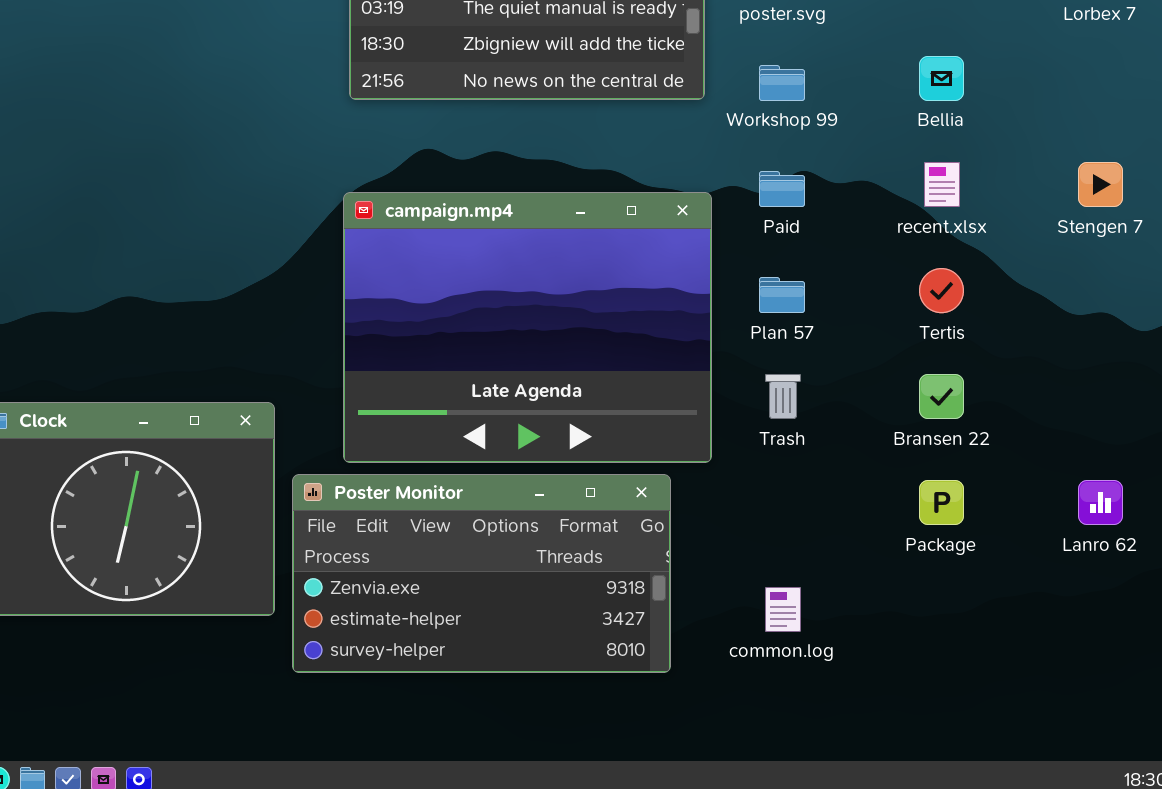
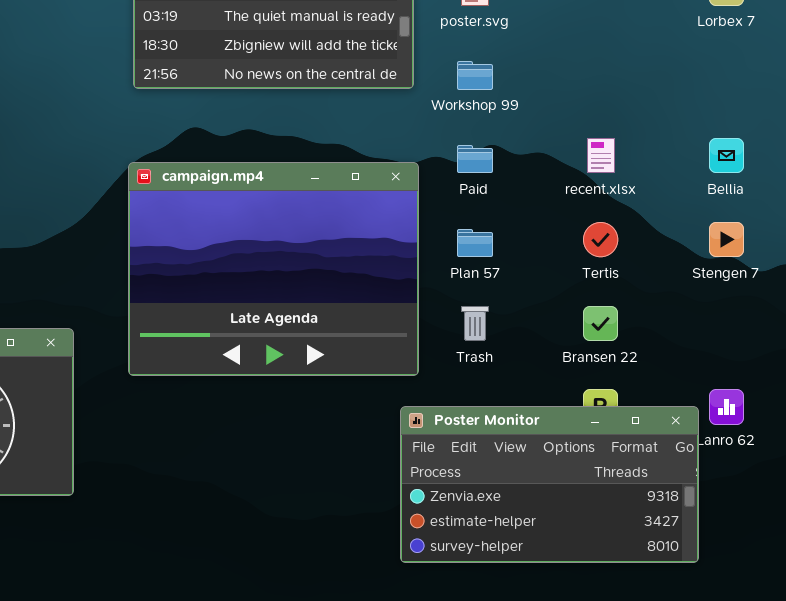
Bellia: [919,56,964,101] -> [709,138,744,173], moved
Stengen 7: [1078,162,1123,207] -> [709,222,744,257], moved
Poster Monitor: [292,474,671,673] -> [400,406,699,563], moved

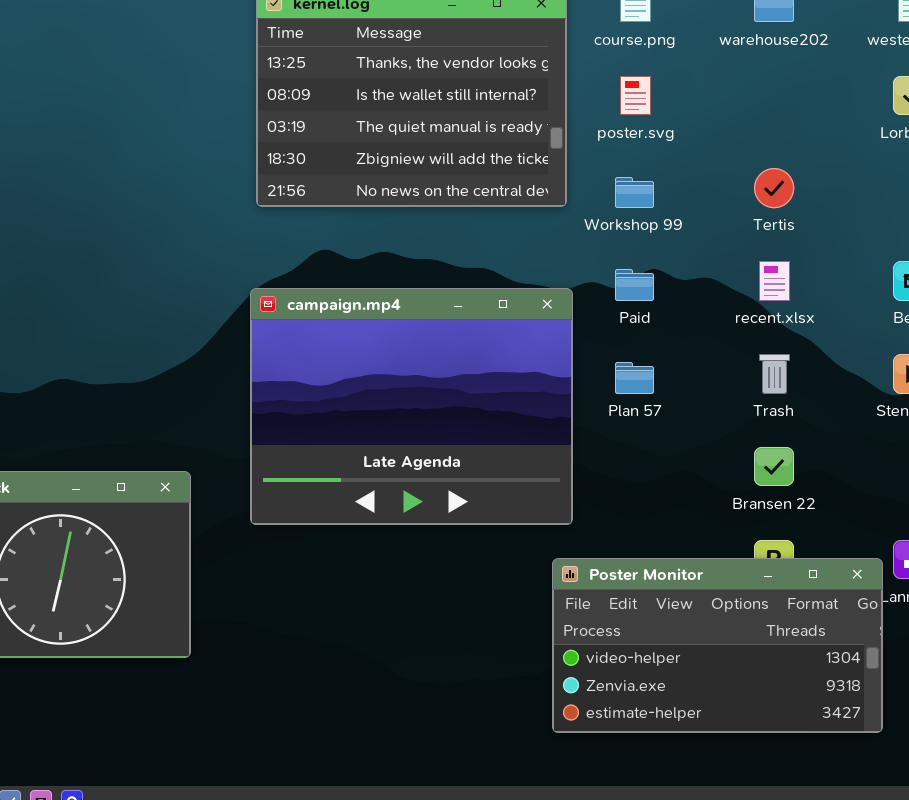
Tertis: [583,222,618,257] -> [754,168,794,208], moved
Trash: [461,306,489,341] -> [759,354,790,394], moved
Poster Monitor: [400,406,699,563] -> [552,558,883,733], scrolled up 1 row

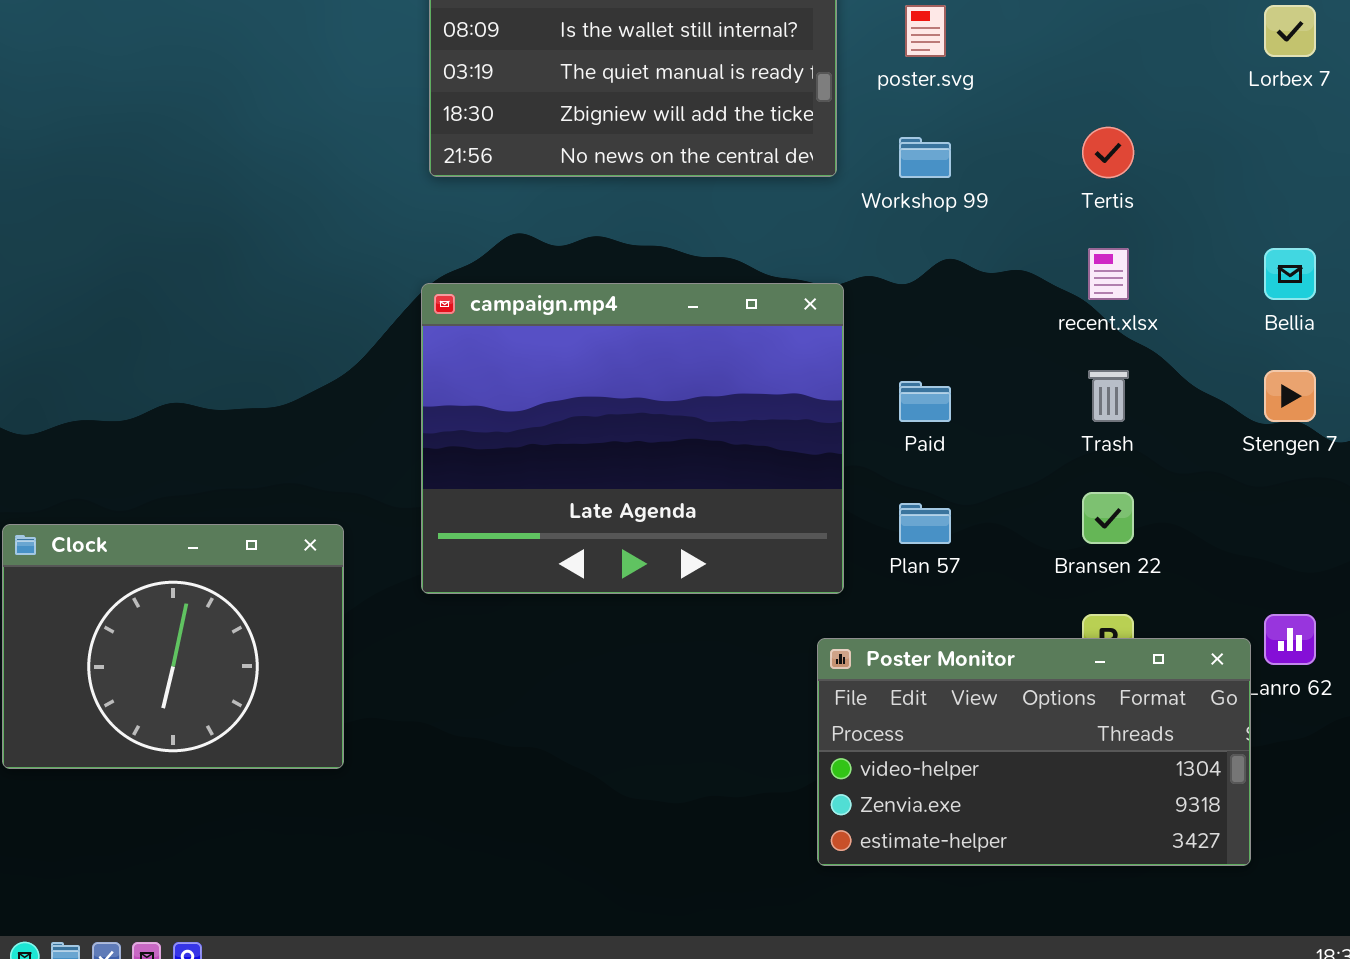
Paid: [615,269,654,301] -> [899,381,951,422], moved
Plan 57: [615,362,654,394] -> [899,503,951,544], moved

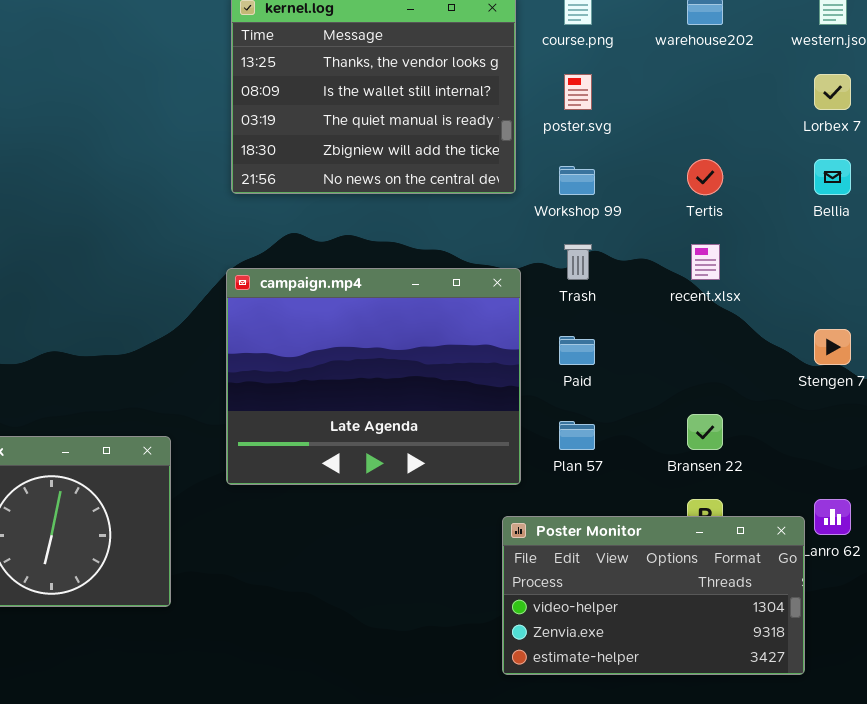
Bellia: [1264,248,1316,300] -> [814,159,851,195], moved
Trash: [1088,370,1129,422] -> [564,244,592,280], moved

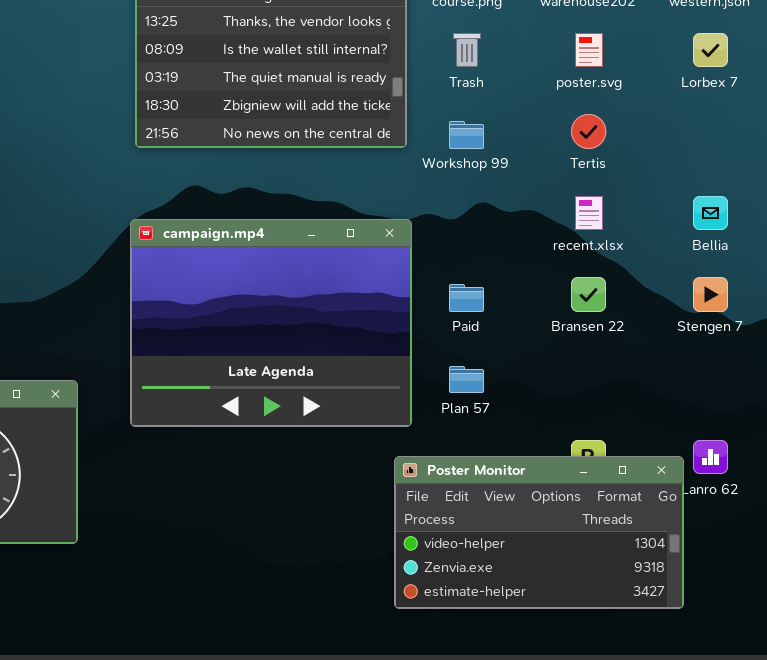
poster.svg: [564,74,592,110] -> [575,33,603,67], moved
Bellia: [814,159,851,195] -> [693,196,728,230], moved
Trash: [564,244,592,280] -> [453,33,481,67], moved
Bransen 22: [687,414,723,450] -> [571,277,606,312], moved

